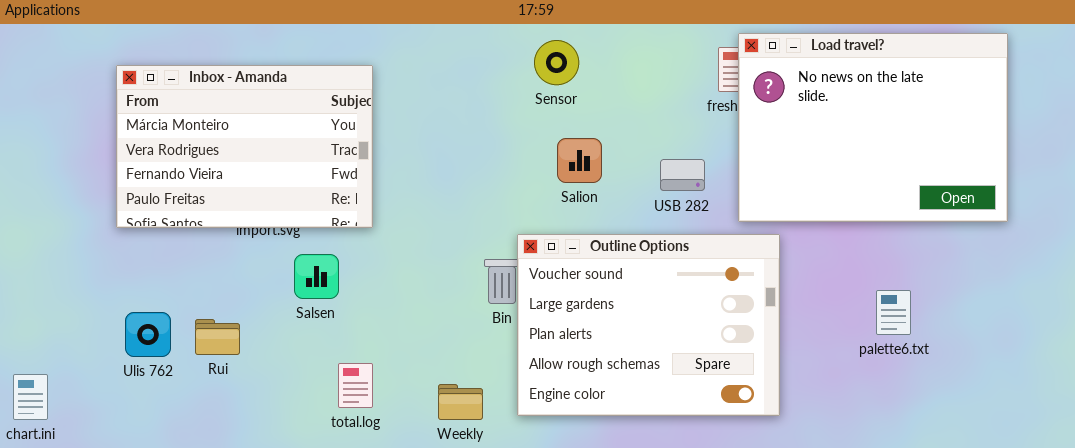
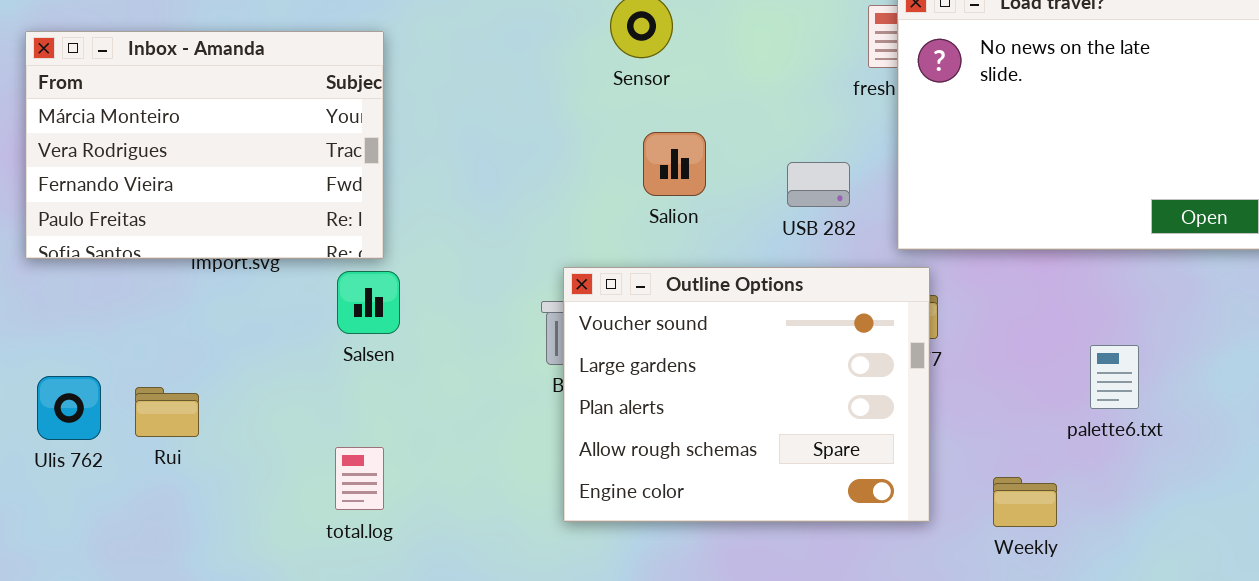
Outline Options: [517,234,780,416] -> [563,267,930,522], moved
Salsen: [294,254,339,299] -> [337,271,400,334], moved
Weekly: [438,384,483,420] -> [993,477,1057,527], moved

